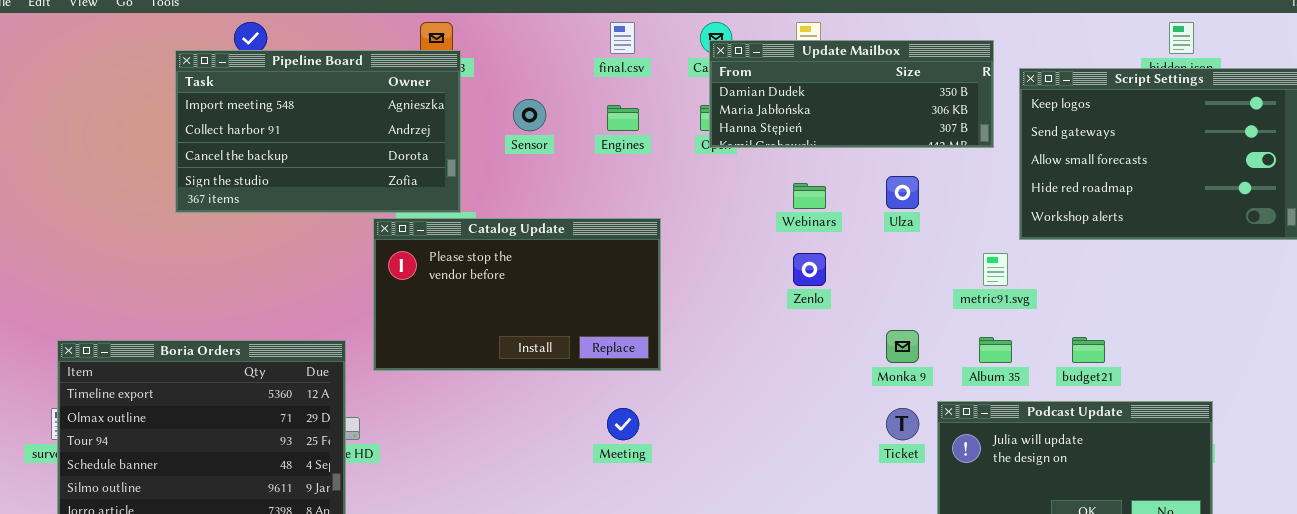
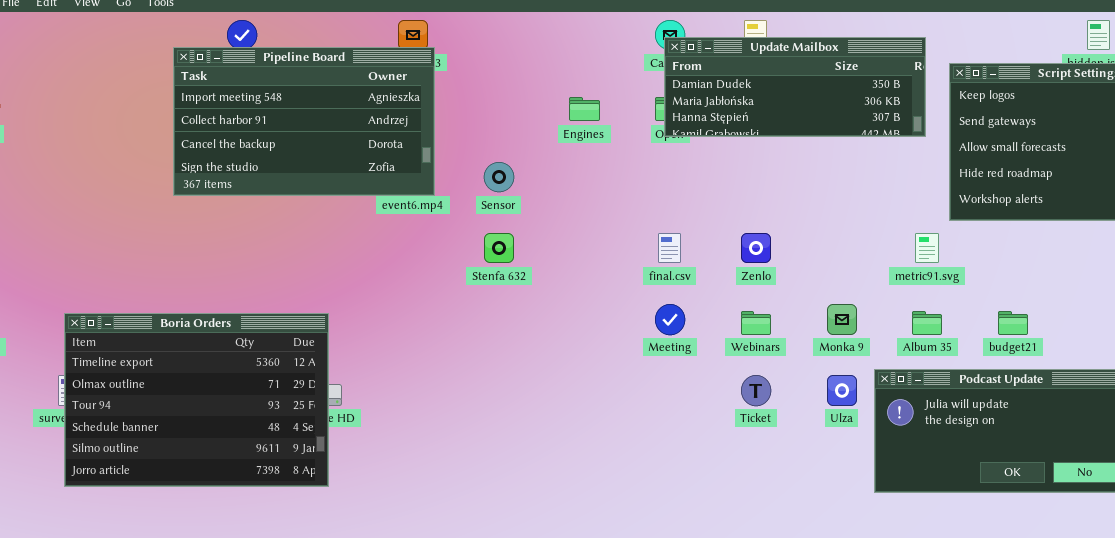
final.csv: [610,22,635,54] -> [658,233,681,263], moved
Sensor: [513,99,546,131] -> [484,162,514,192], moved
Ulza: [886,176,919,209] -> [827,375,857,406], moved
Webinars: [793,183,826,209] -> [741,311,771,335], moved
Catalog Update: [373,218,661,371] -> none, closed
Meeting: [607,408,639,440] -> [655,304,685,335], moved
Ticket: [886,408,919,440] -> [741,375,771,406], moved

